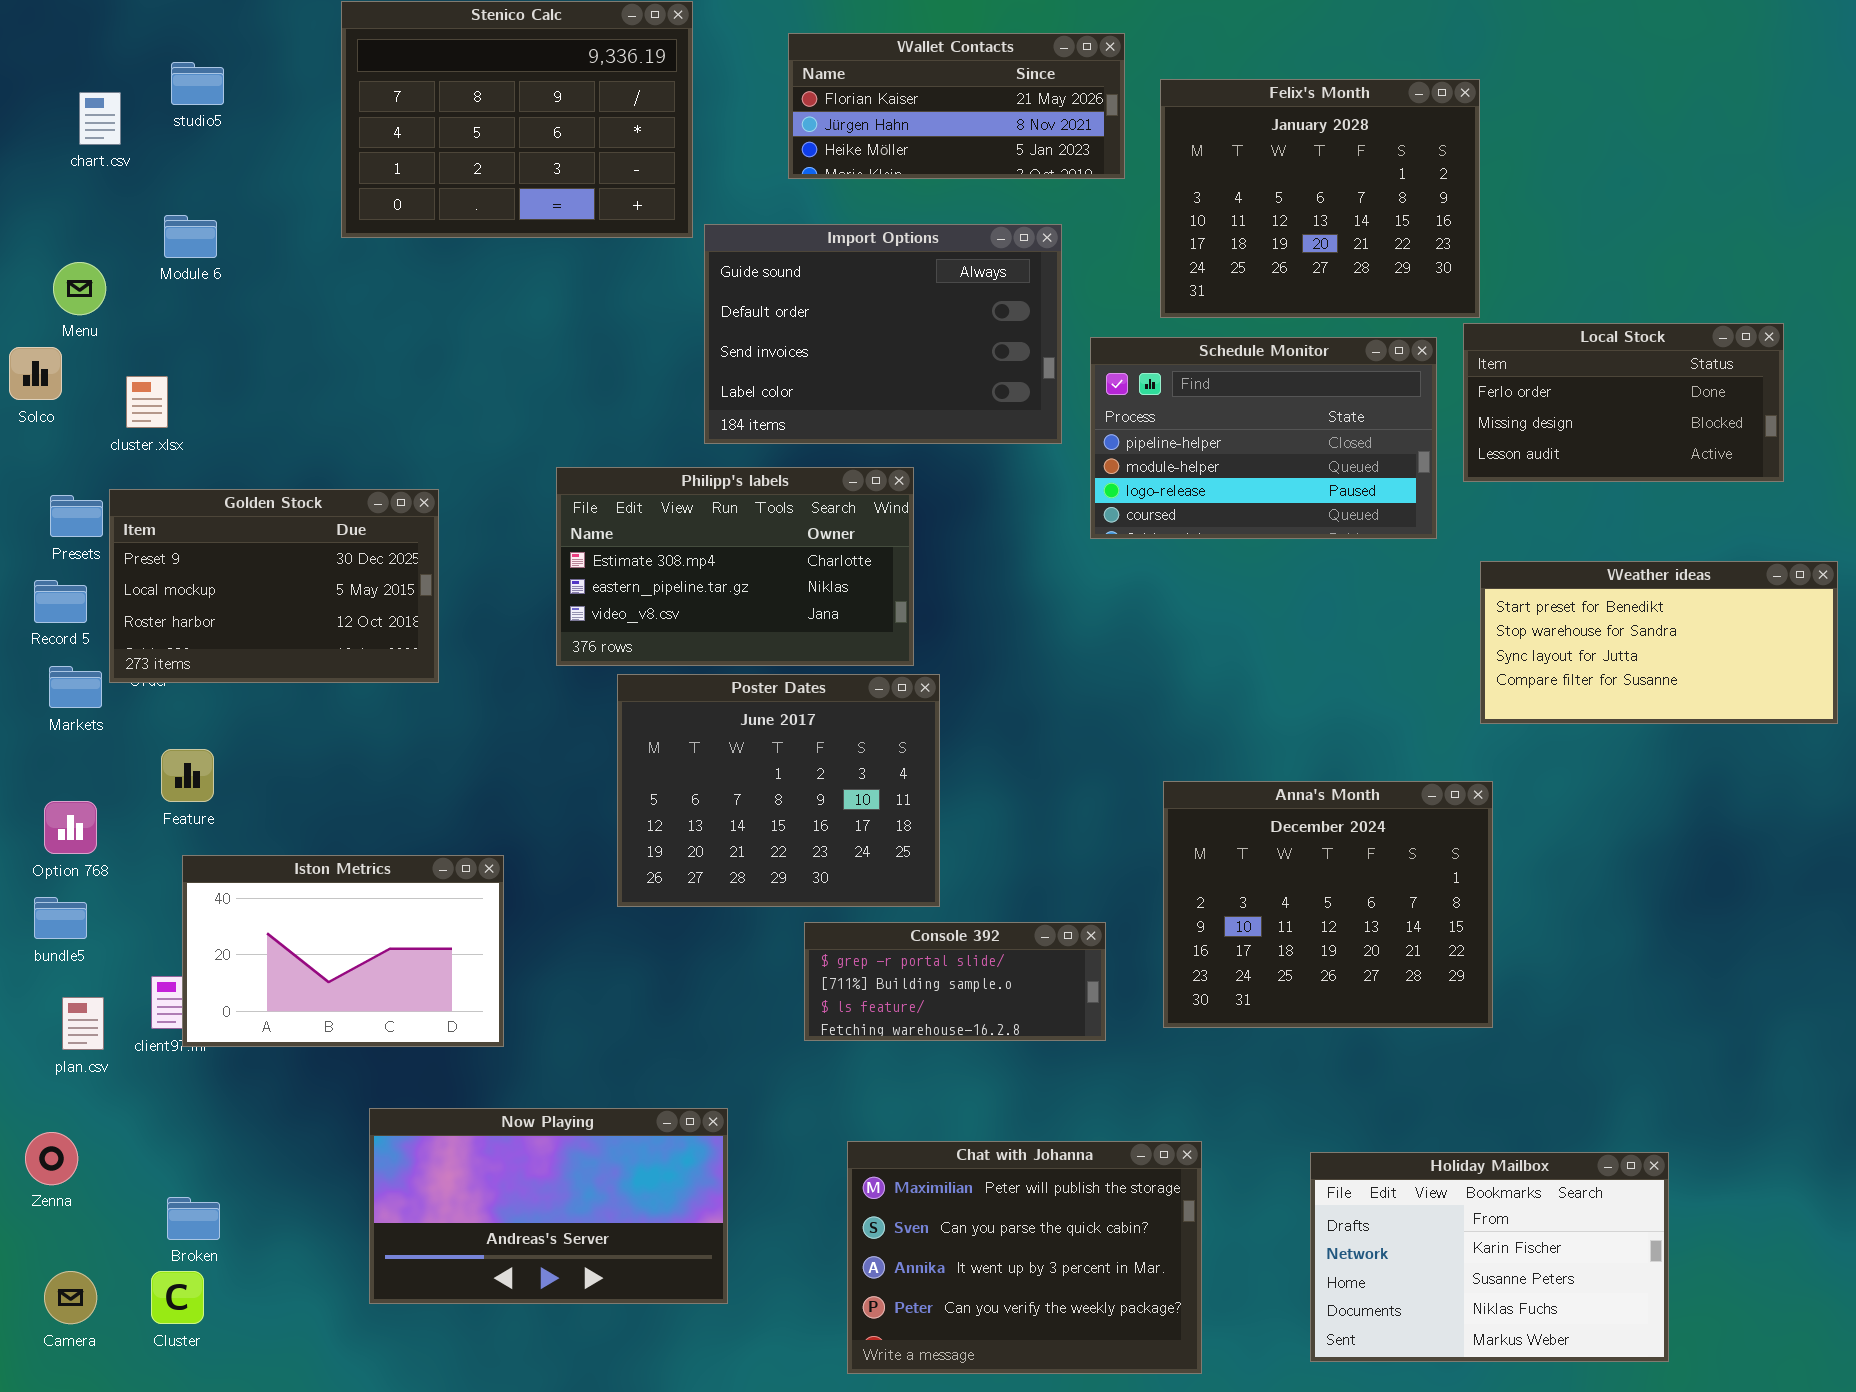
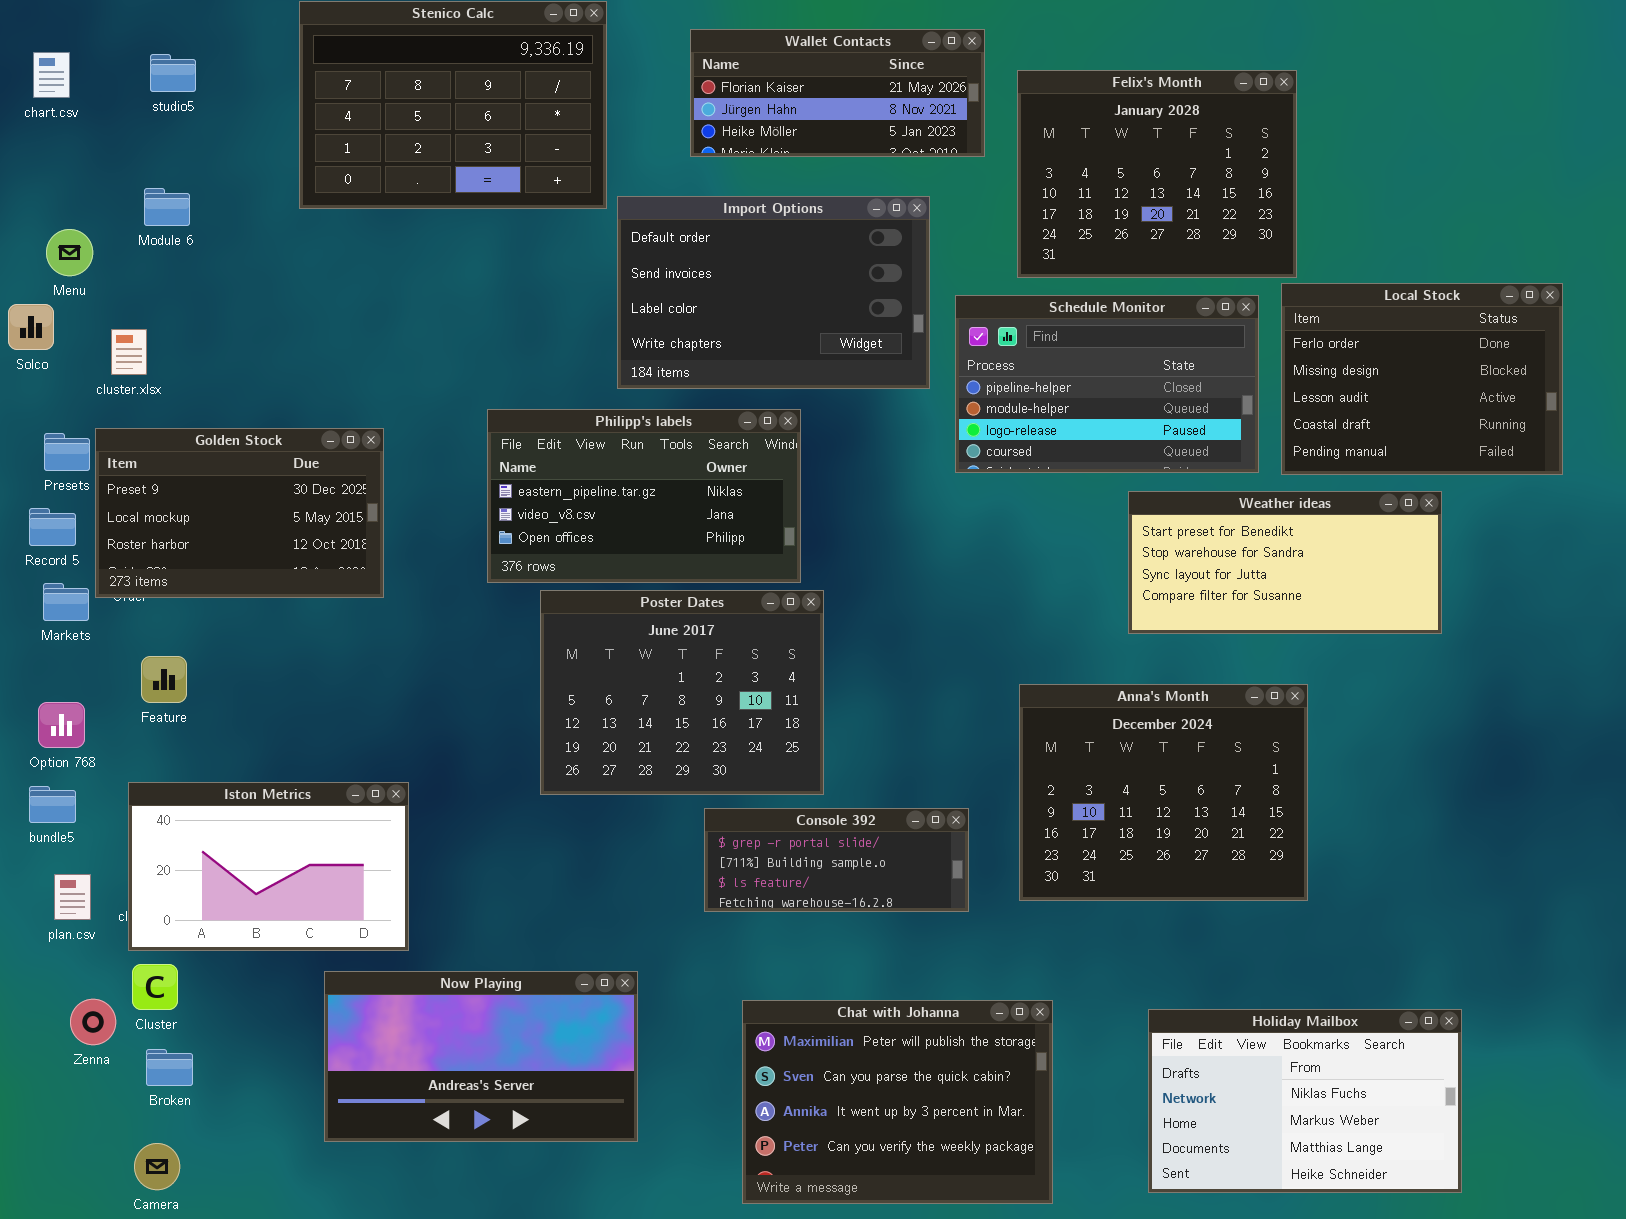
chart.csv: [79,92,121,145] -> [33,52,70,98], moved
Import Options: [704,224,1062,444] -> [617,196,930,389], scrolled down 1 row
Local Stock: [1463,323,1784,482] -> [1281,283,1563,475], resized
Philipp's labels: [556,467,914,666] -> [487,409,801,583], scrolled down 1 row
Weather ideas: [1480,561,1838,724] -> [1128,491,1442,634], moved
Iston Metrics: [182,855,504,1047] -> [128,782,409,951], moved
Zenna: [25,1132,78,1185] -> [70,999,116,1045], moved
Holiday Mailbox: [1310,1152,1669,1362] -> [1148,1009,1462,1193], scrolled down 2 rows
Camera: [44,1271,97,1324] -> [134,1143,180,1190], moved
Cluster: [151,1271,204,1324] -> [132,964,178,1010], moved

